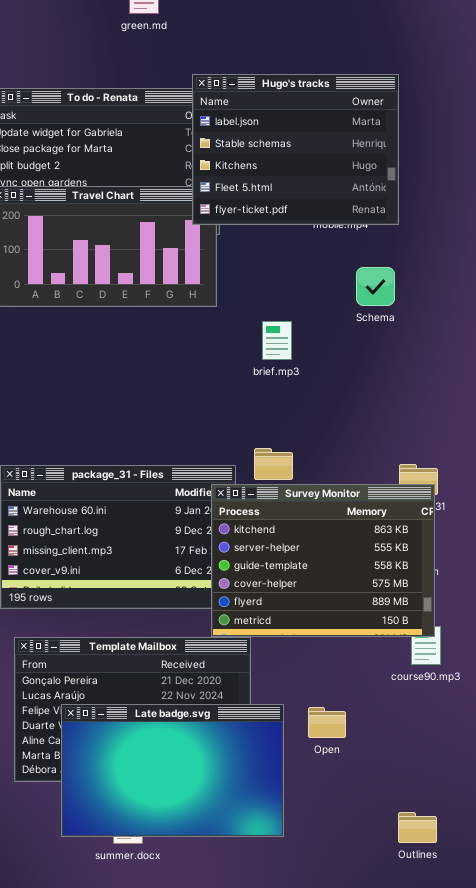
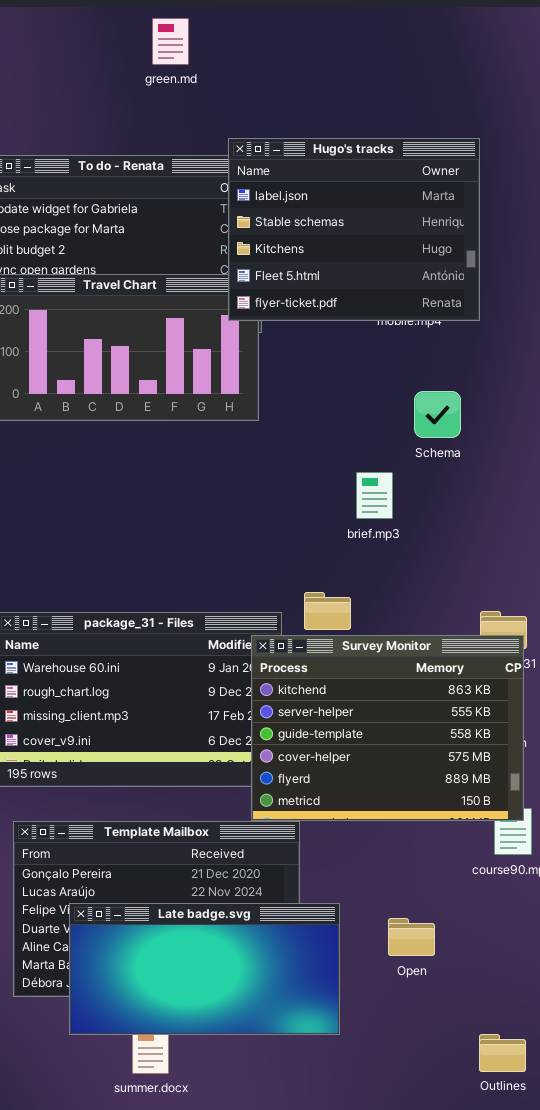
Schema: [356,267,395,306] -> [414,391,461,438], moved
brief.mp3: [262,321,292,360] -> [356,472,393,519], moved
Late badge.svg: [61,704,284,837] -> [69,903,340,1035], resized
Open: [308,707,346,738] -> [388,918,435,956], moved

